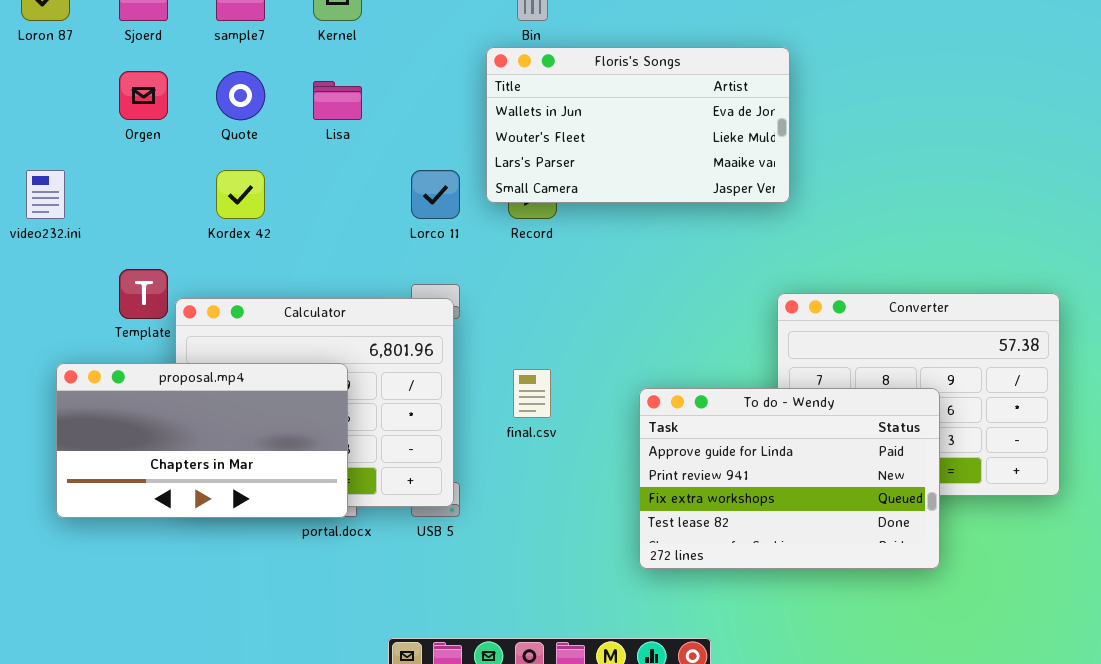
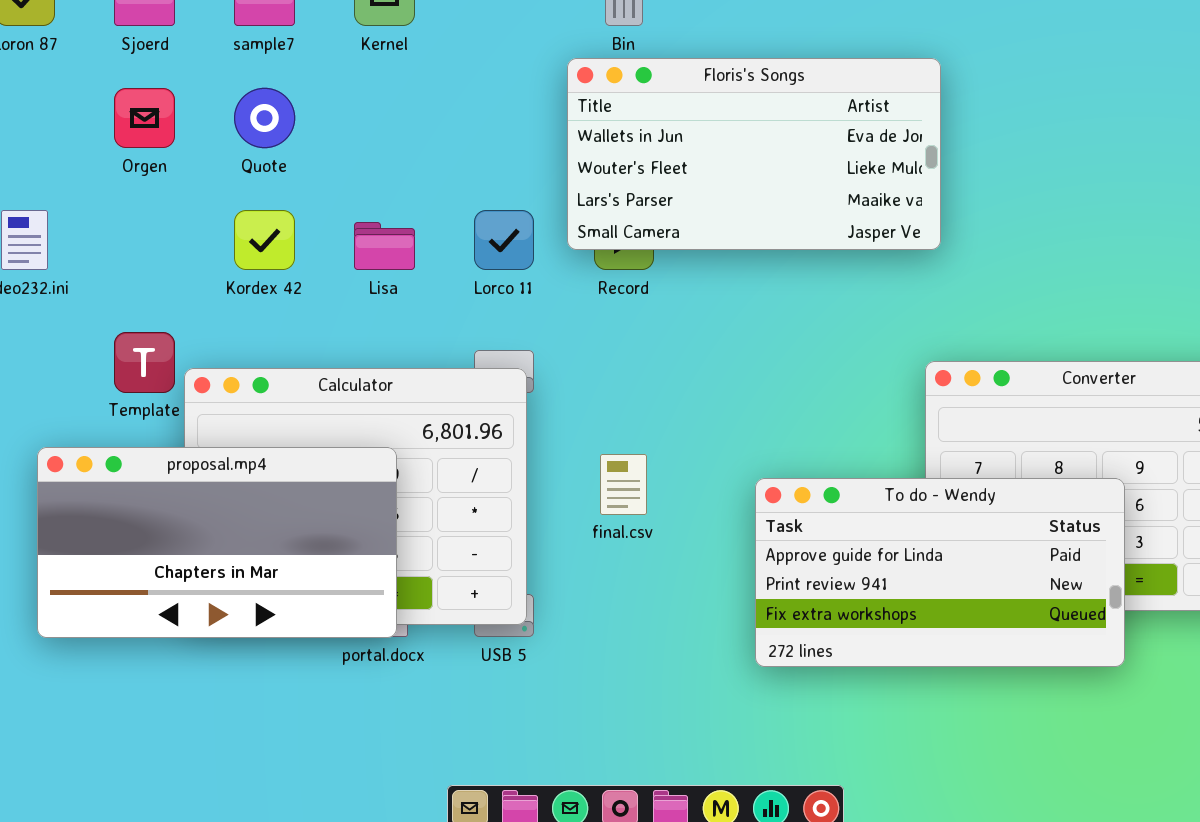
Lisa: [313,81,362,120] -> [354,222,415,270], moved
To do - Wendy: [639,388,940,569] -> [755,478,1125,667], resized

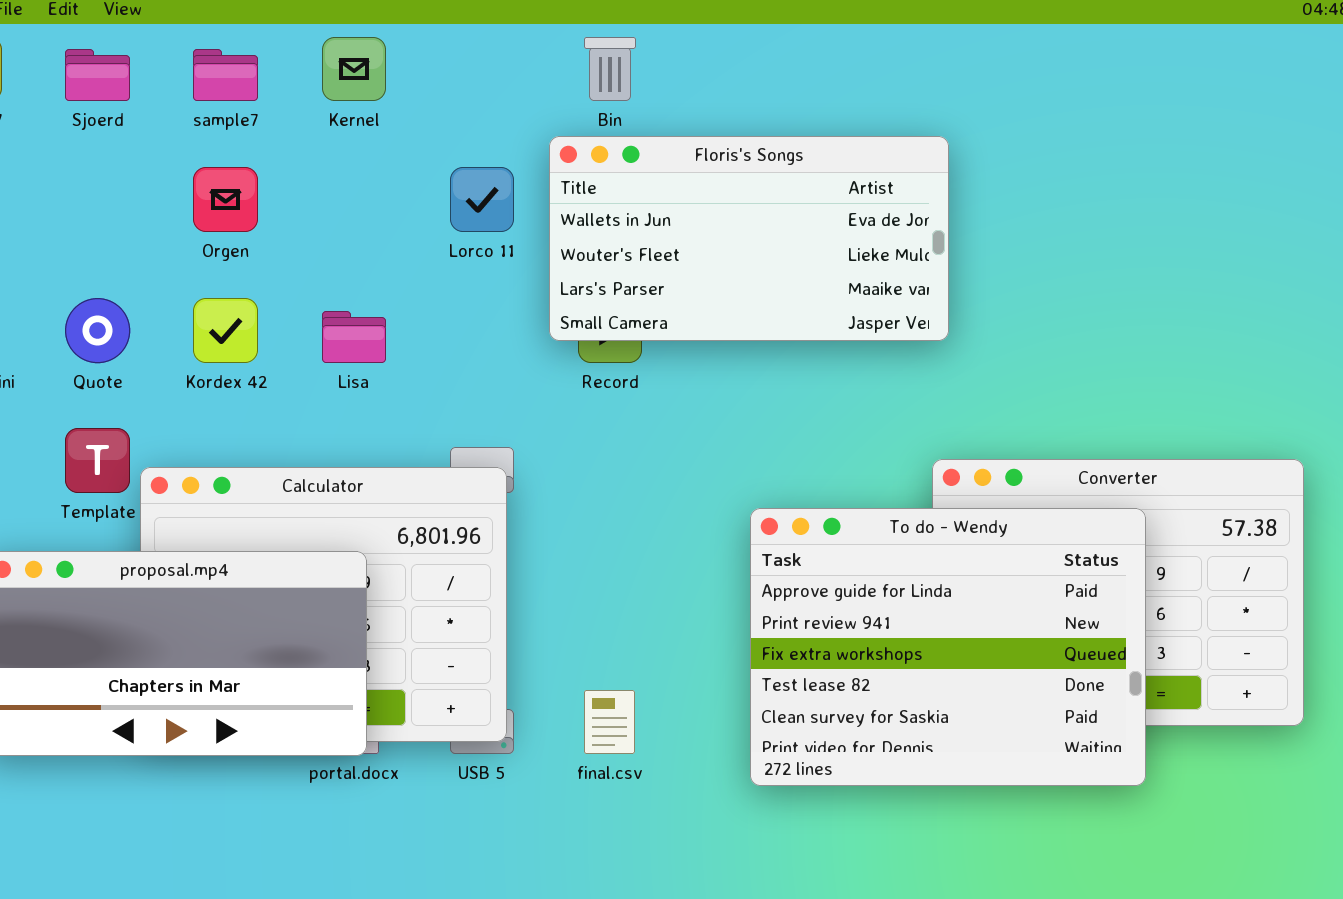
Orgen: [114,88,175,148] -> [193,167,258,232], moved
Quote: [234,88,295,148] -> [65,298,130,363], moved
Lorco 11: [474,210,534,270] -> [450,167,514,232], moved
final.csv: [600,454,647,515] -> [584,690,635,754], moved
To do - Wendy: [755,478,1125,667] -> [750,508,1146,786], resized

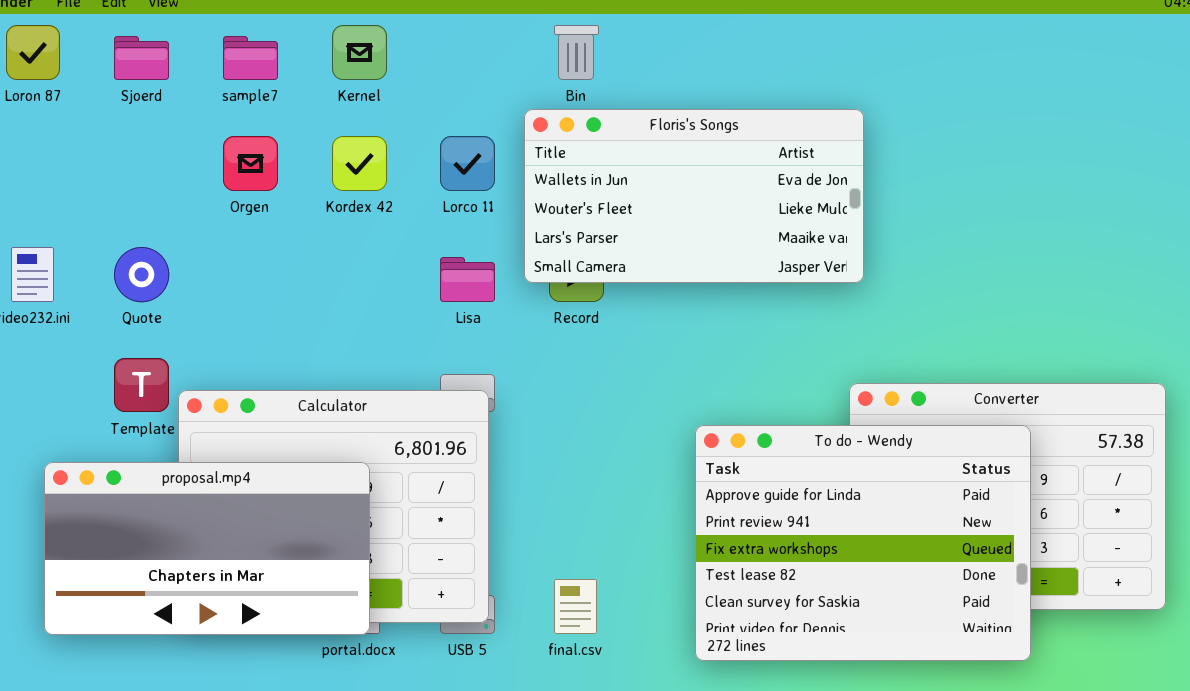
Kordex 42: [193,298,258,363] -> [332,136,387,191], moved
Lisa: [322,311,386,363] -> [440,257,495,302], moved

